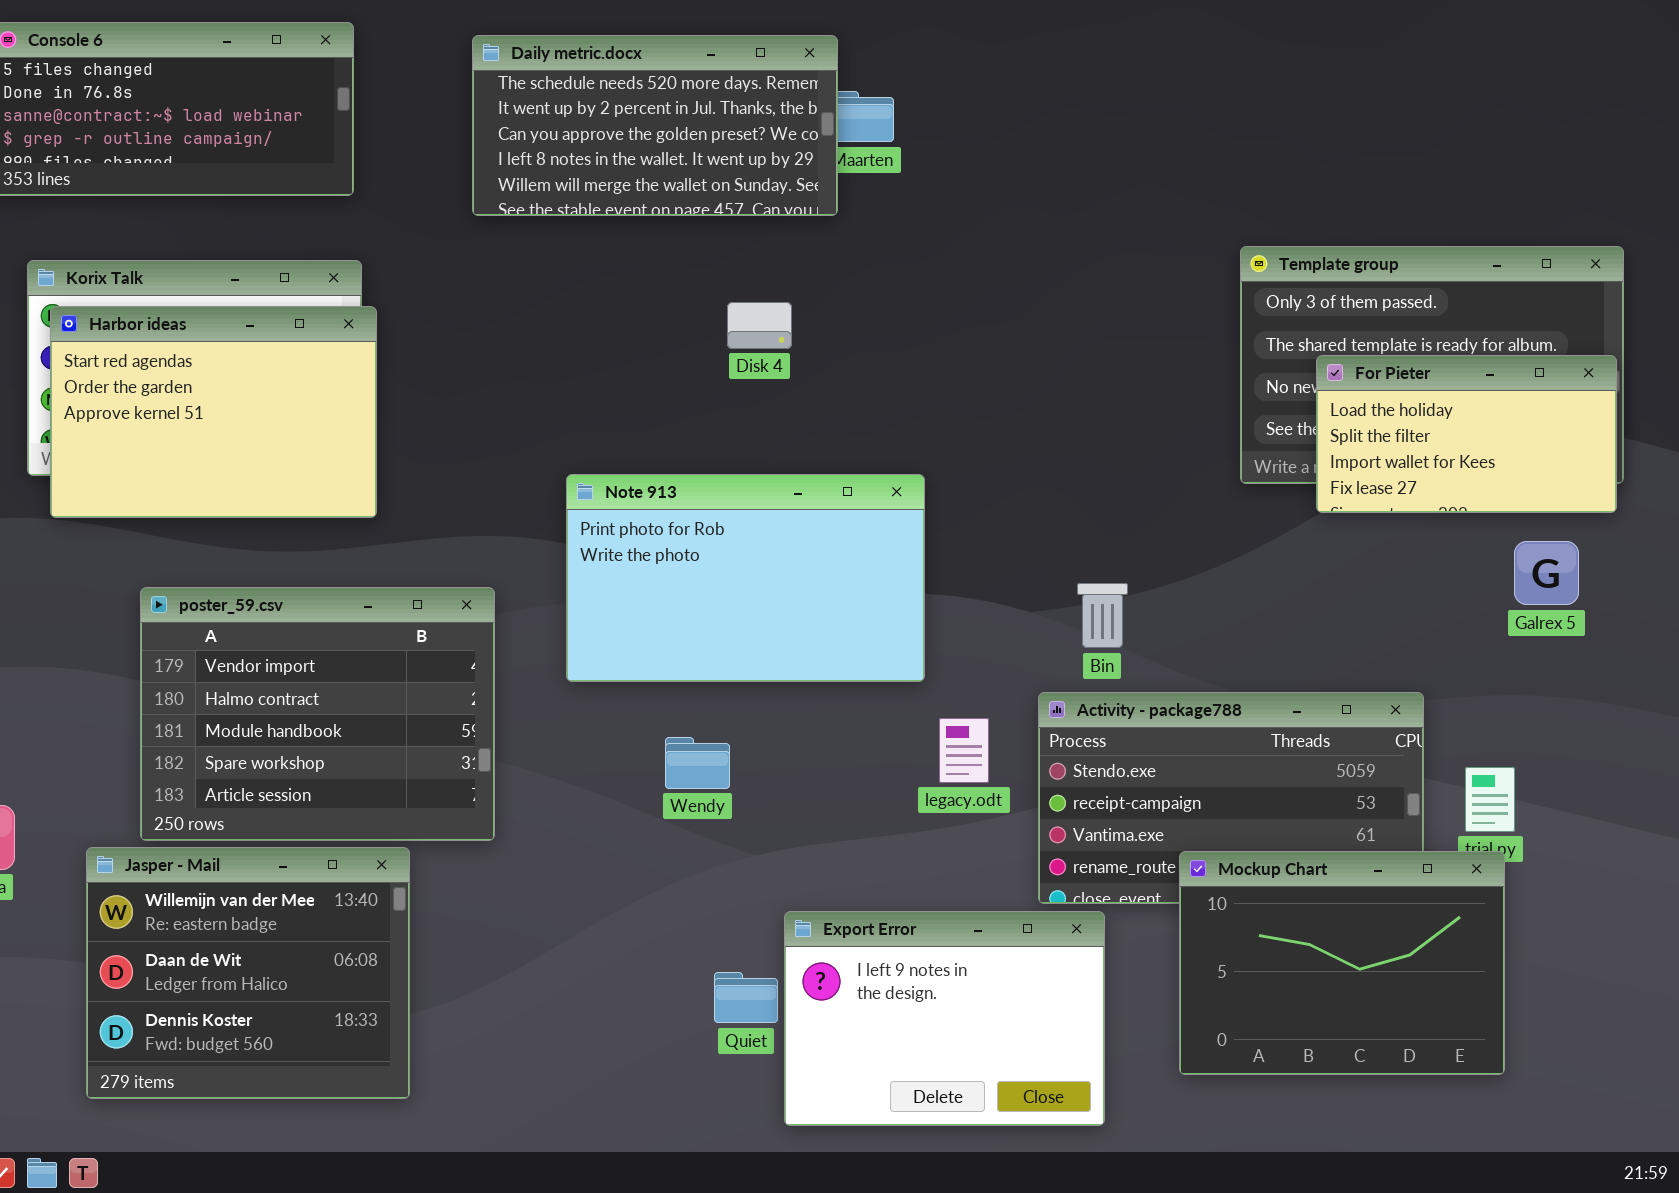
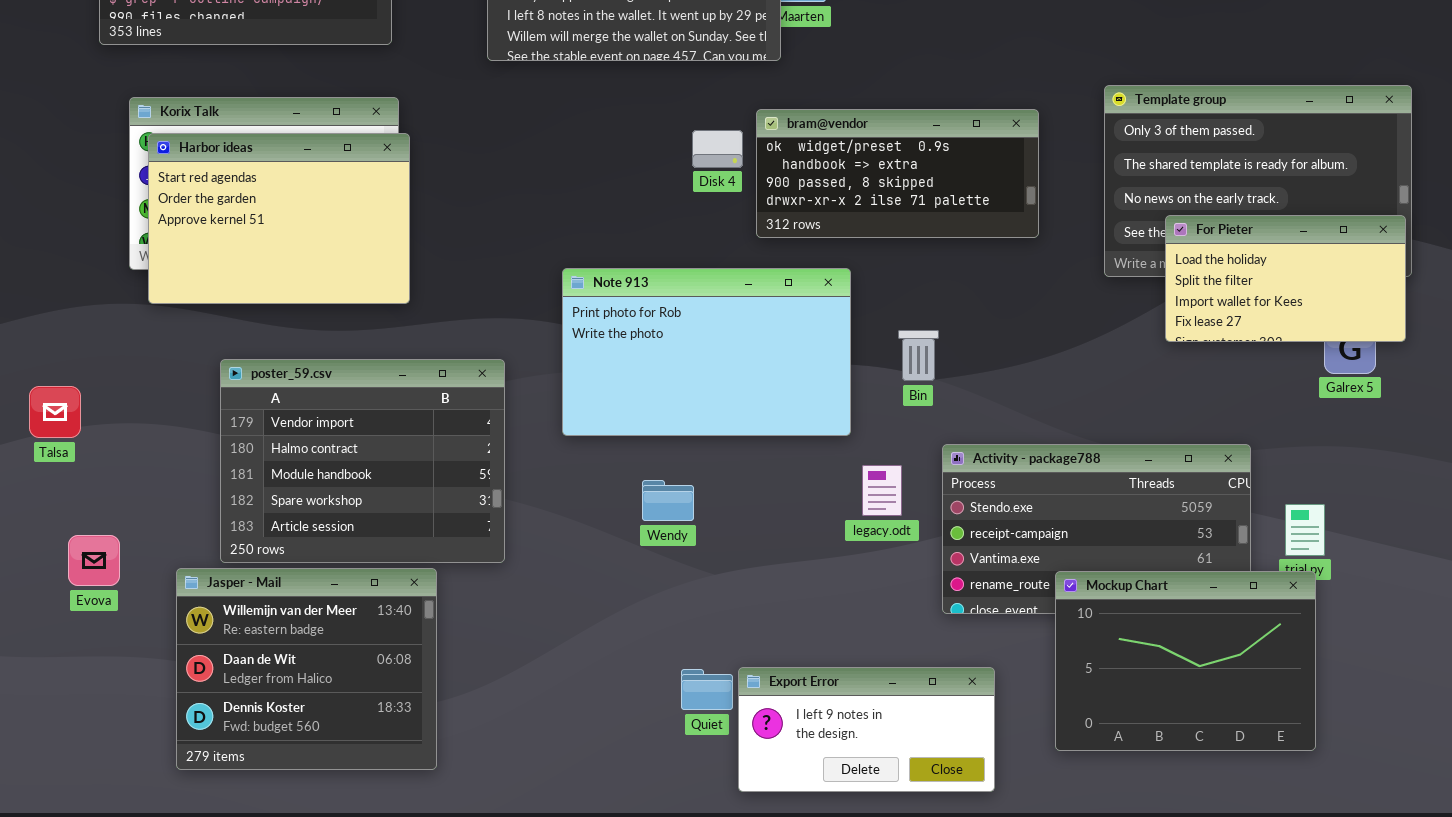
bram@vendor: none -> [756,109,1039,238], opened
For Pieter: [1316,355,1617,513] -> [1165,215,1406,342], moved
Bin: [1077,583,1128,648] -> [898,330,939,381], moved
Export Error: [784,911,1105,1126] -> [738,667,995,792], resized

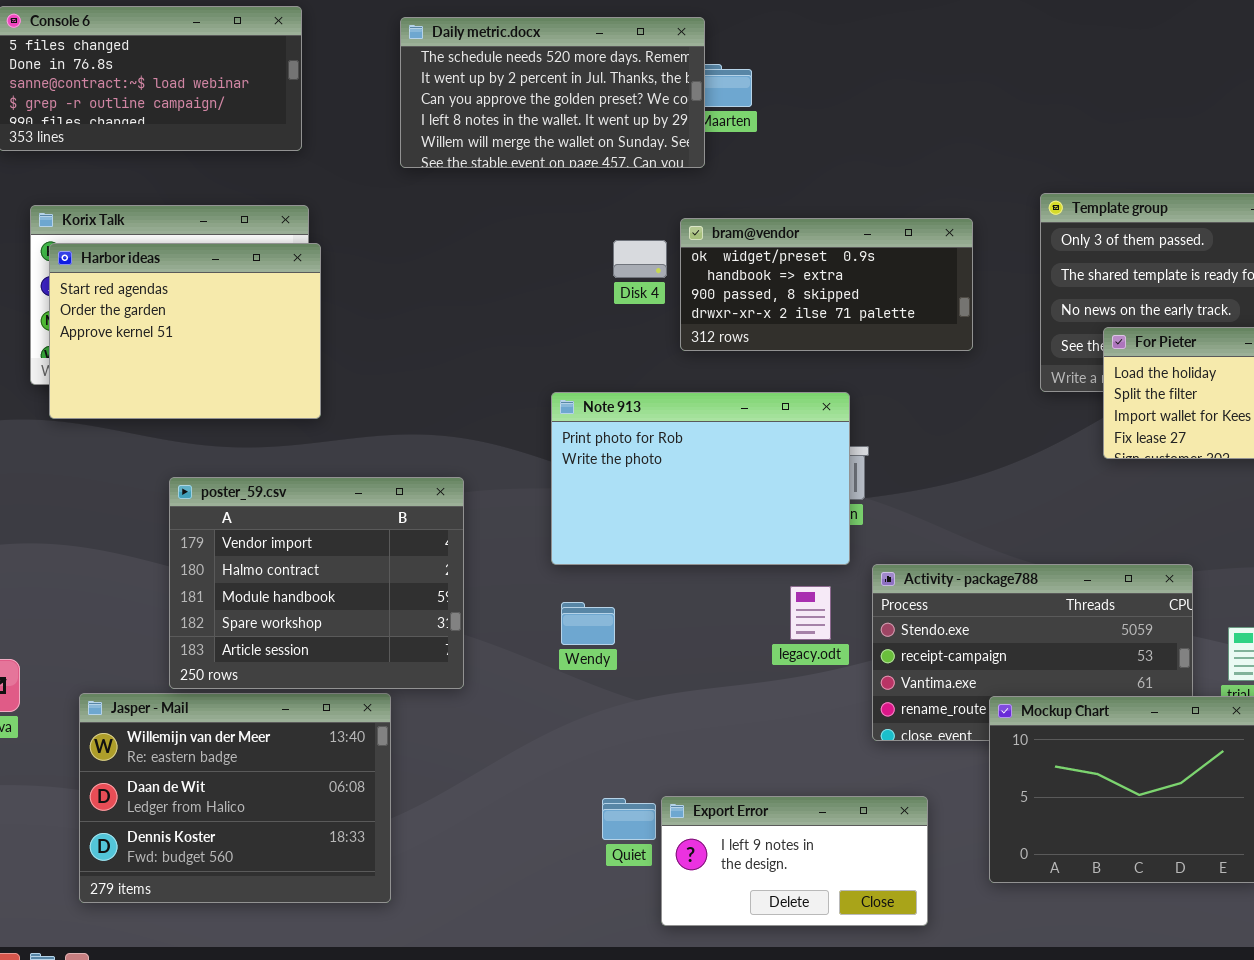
Note 913: [562,268,851,436] -> [551,392,850,565], moved
poster_59.csv: [220,359,505,563] -> [169,477,464,689], moved
Jasper - Mail: [176,568,437,770] -> [79,693,391,903], resized

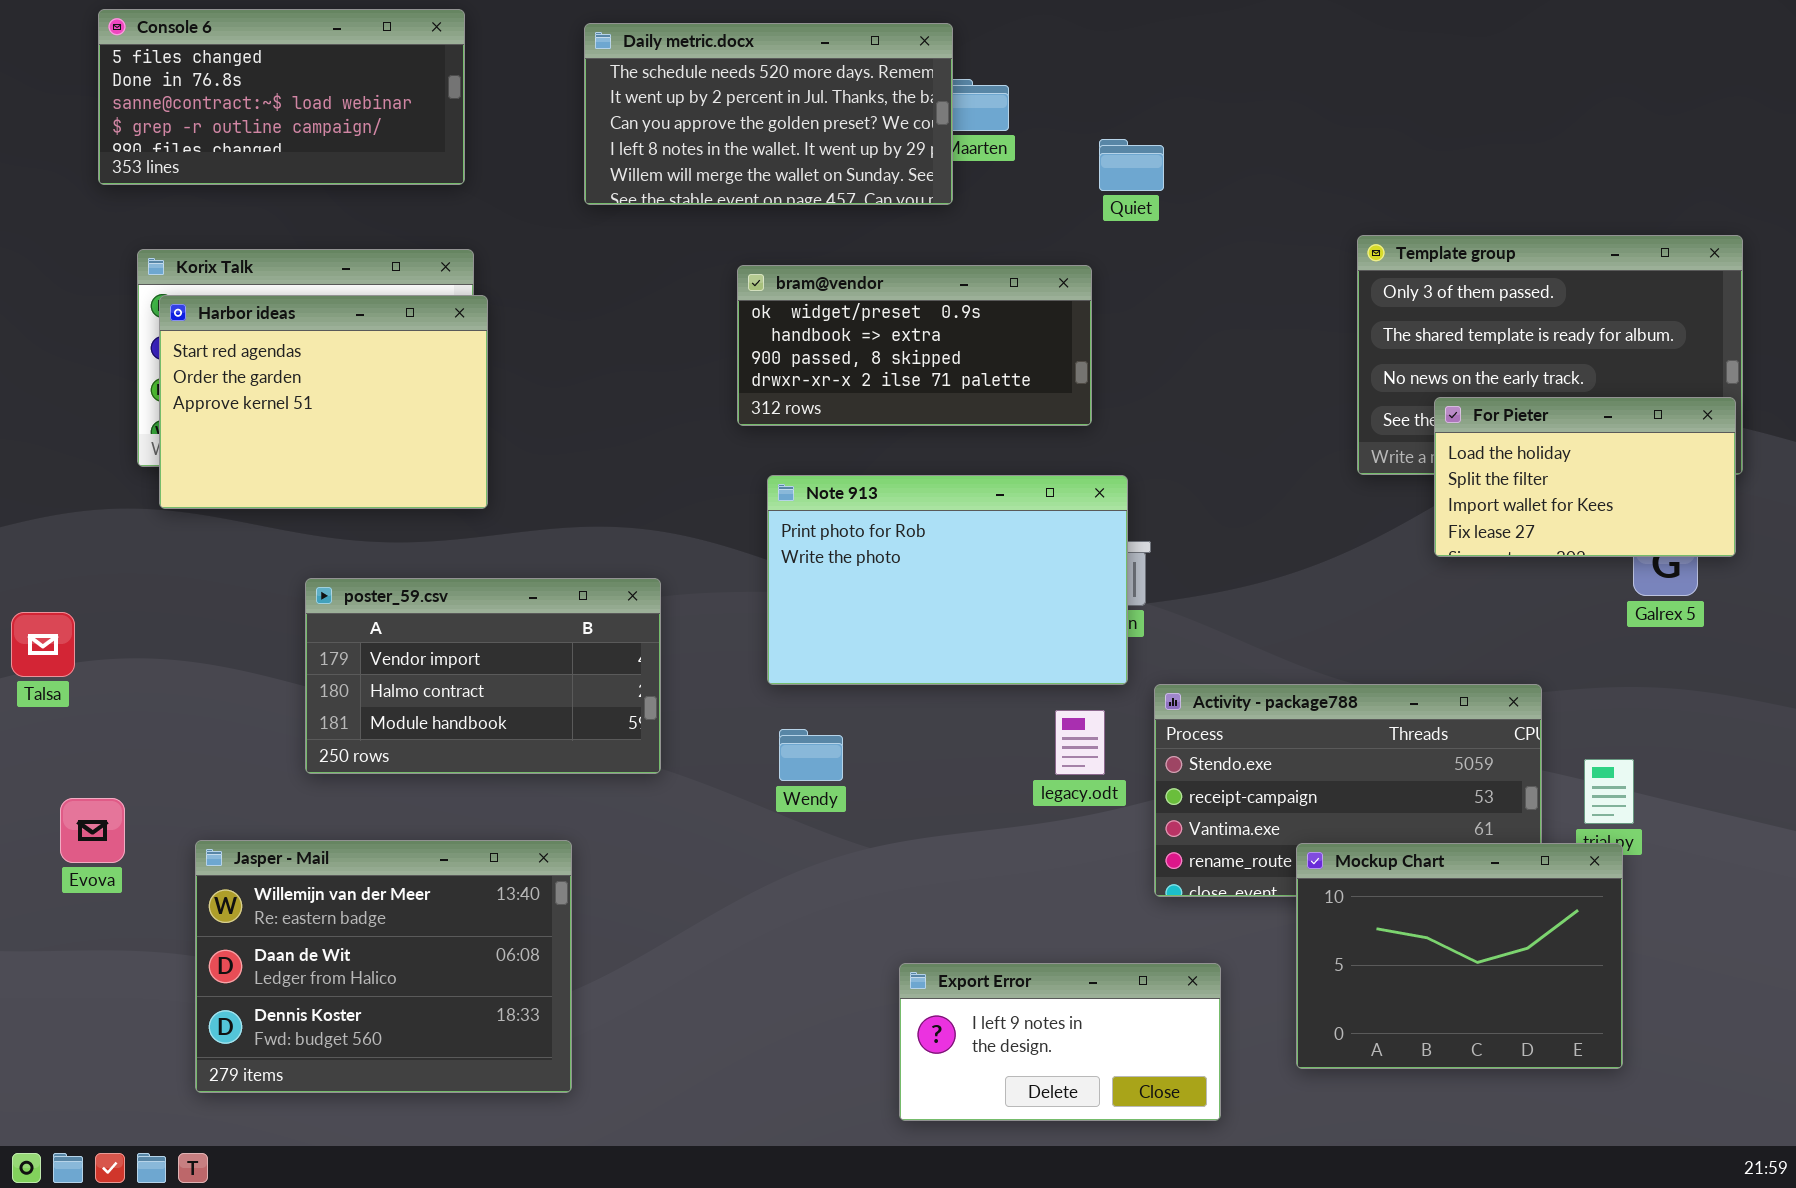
bram@vendor: [680,218,973,351] -> [737,265,1092,426], moved
poster_59.csv: [169,477,464,689] -> [305,578,661,774], resized
Quiet: [602,798,656,840] -> [1099,139,1164,191], moved

